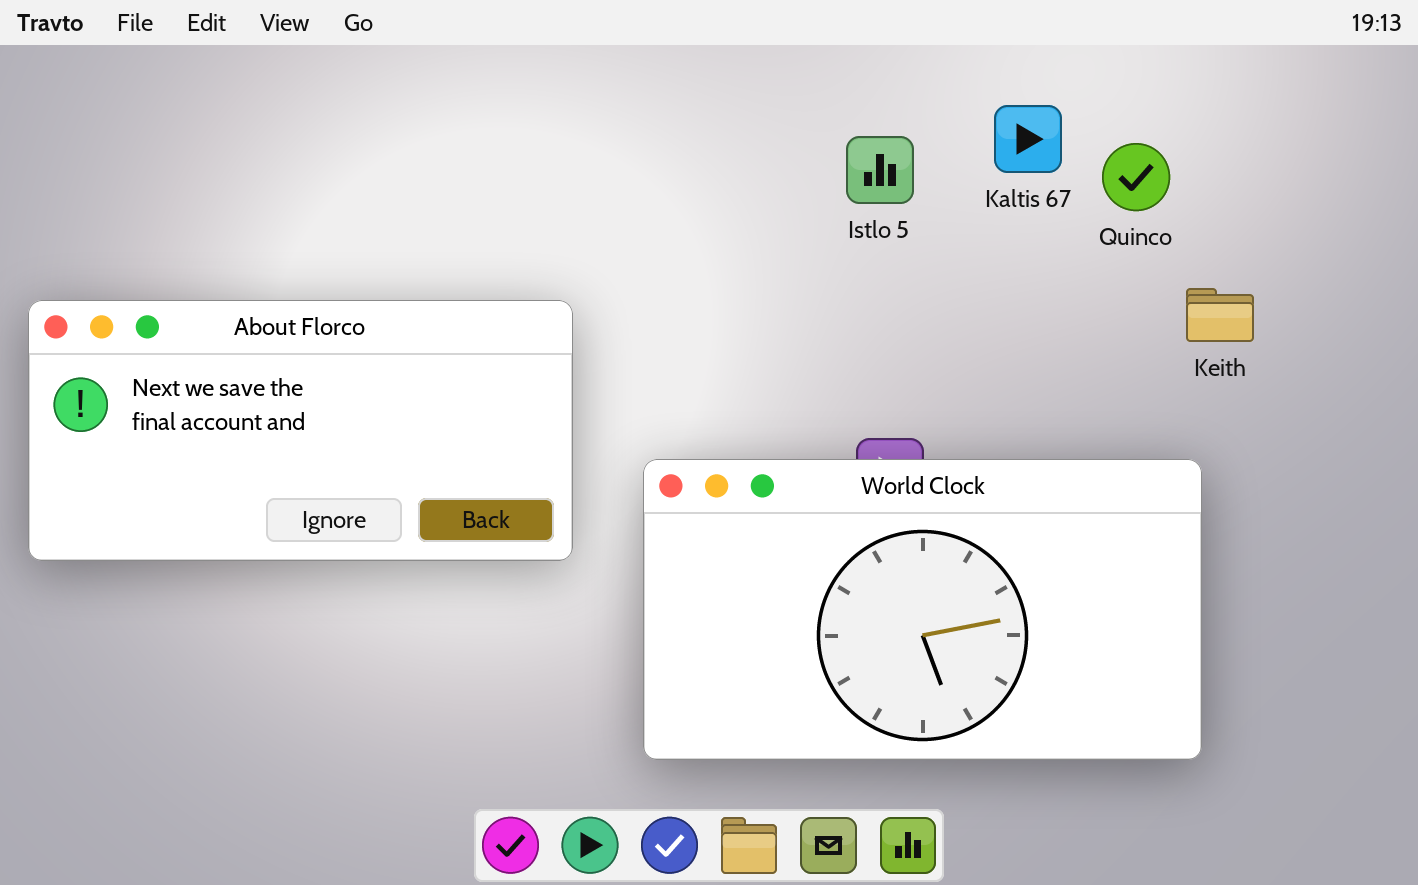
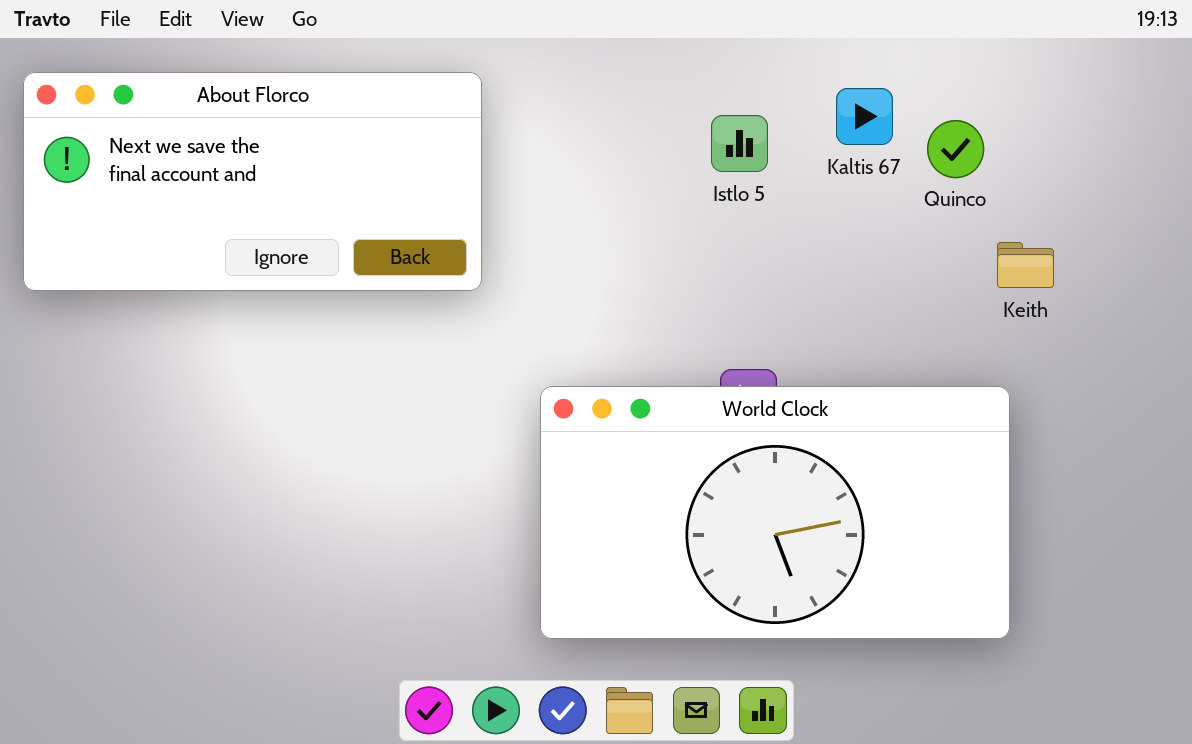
About Florco: [28,300,573,561] -> [23,72,482,291], moved

